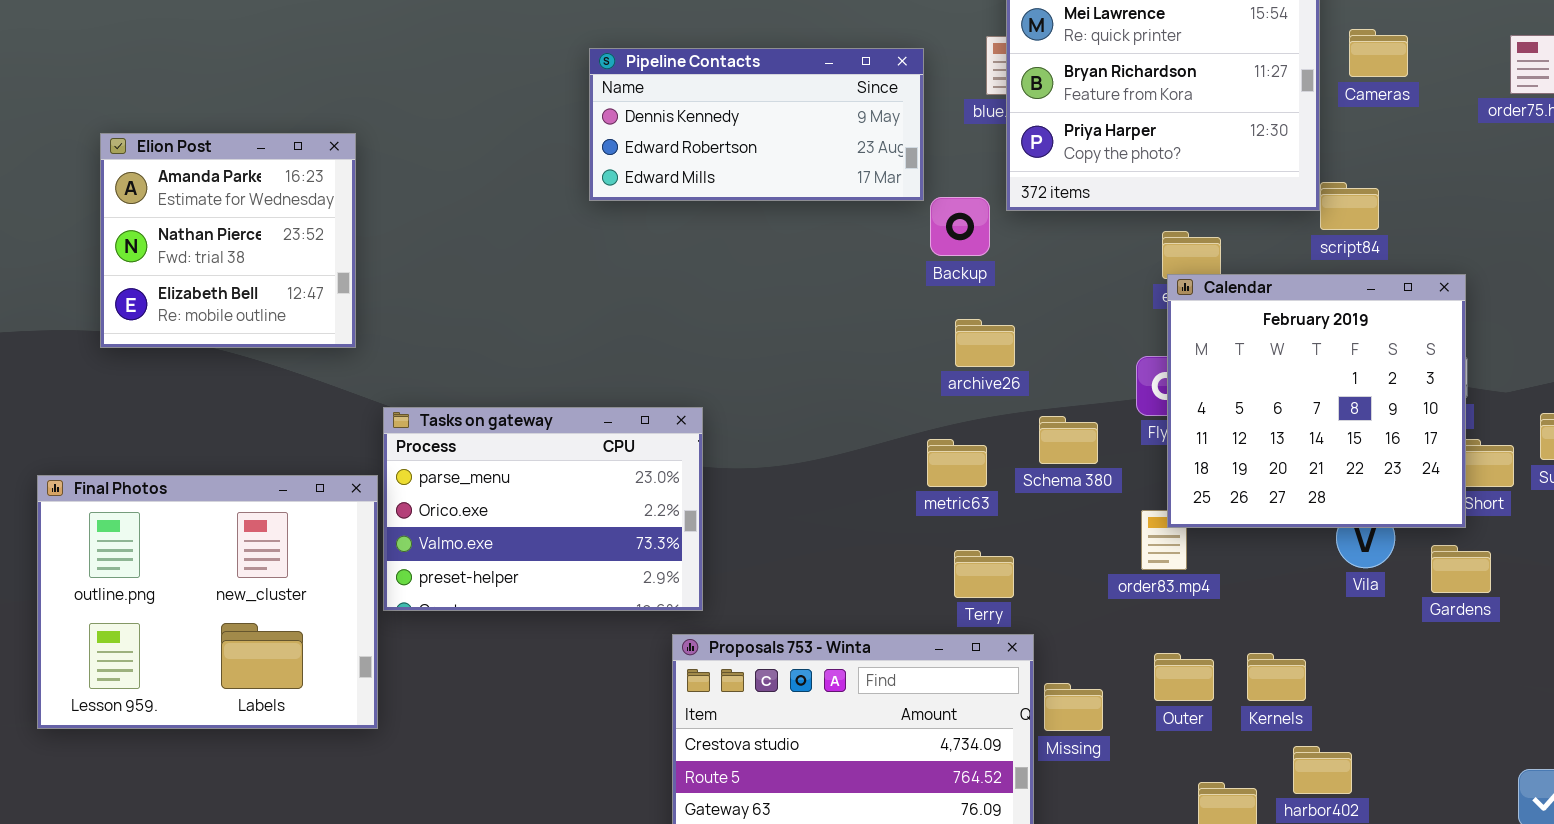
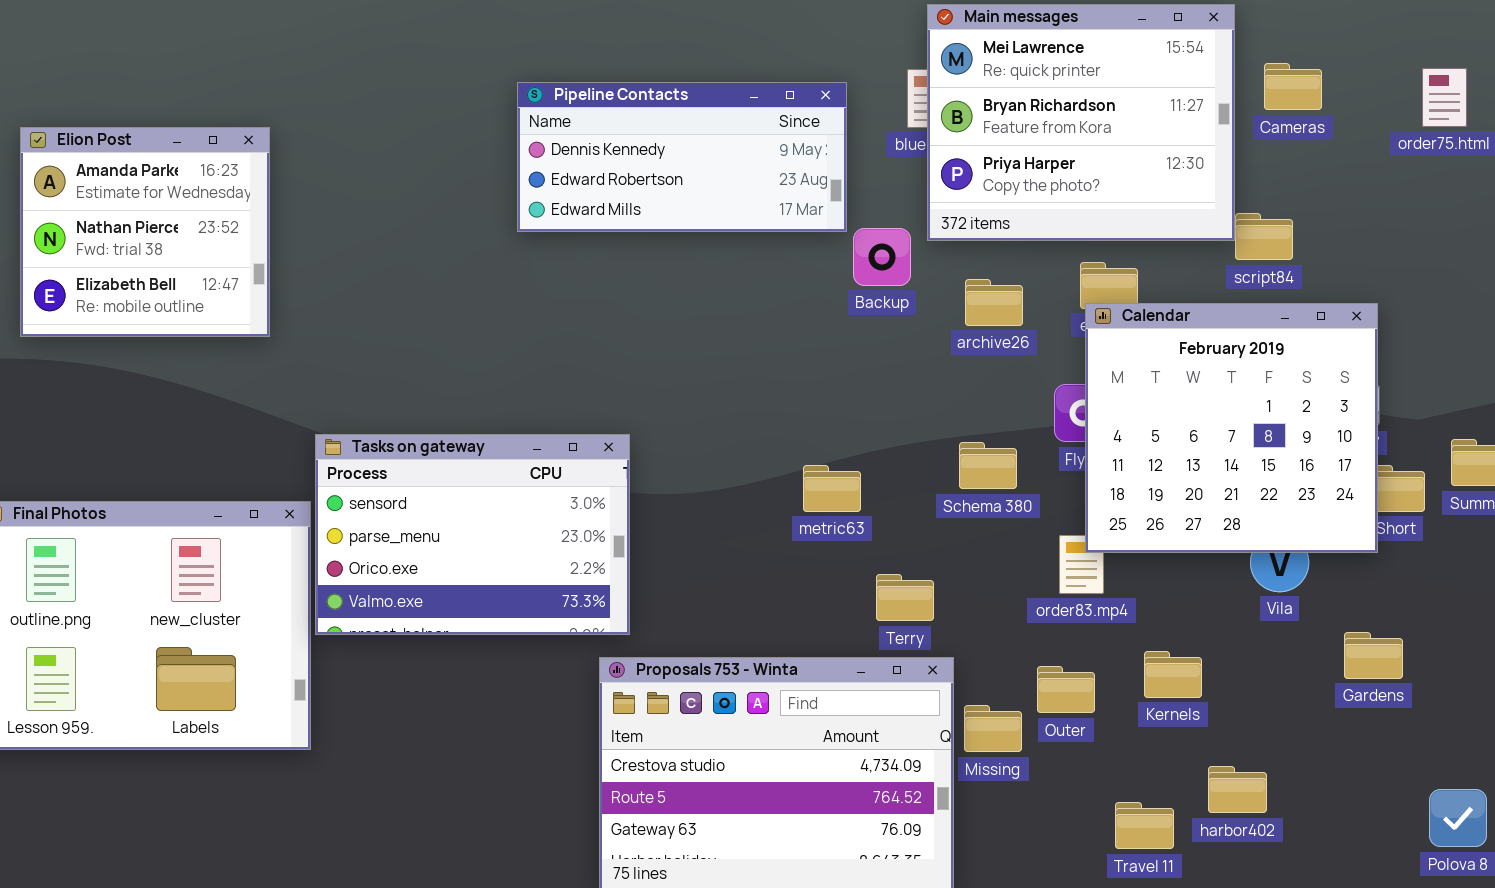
Elion Post: [100,133,356,348] -> [20,127,270,337], moved
archive26: [955,319,1015,367] -> [965,279,1023,326], moved
Tasks on gateway: [383,407,703,611] -> [315,434,630,635], scrolled up 1 row
metric63: [927,439,987,487] -> [803,465,861,512], moved
Gardens: [1431,545,1491,593] -> [1344,632,1403,679], moved
Outer: [1154,653,1214,701] -> [1037,666,1095,713], moved
Kernels: [1247,653,1306,701] -> [1144,651,1202,698], moved

